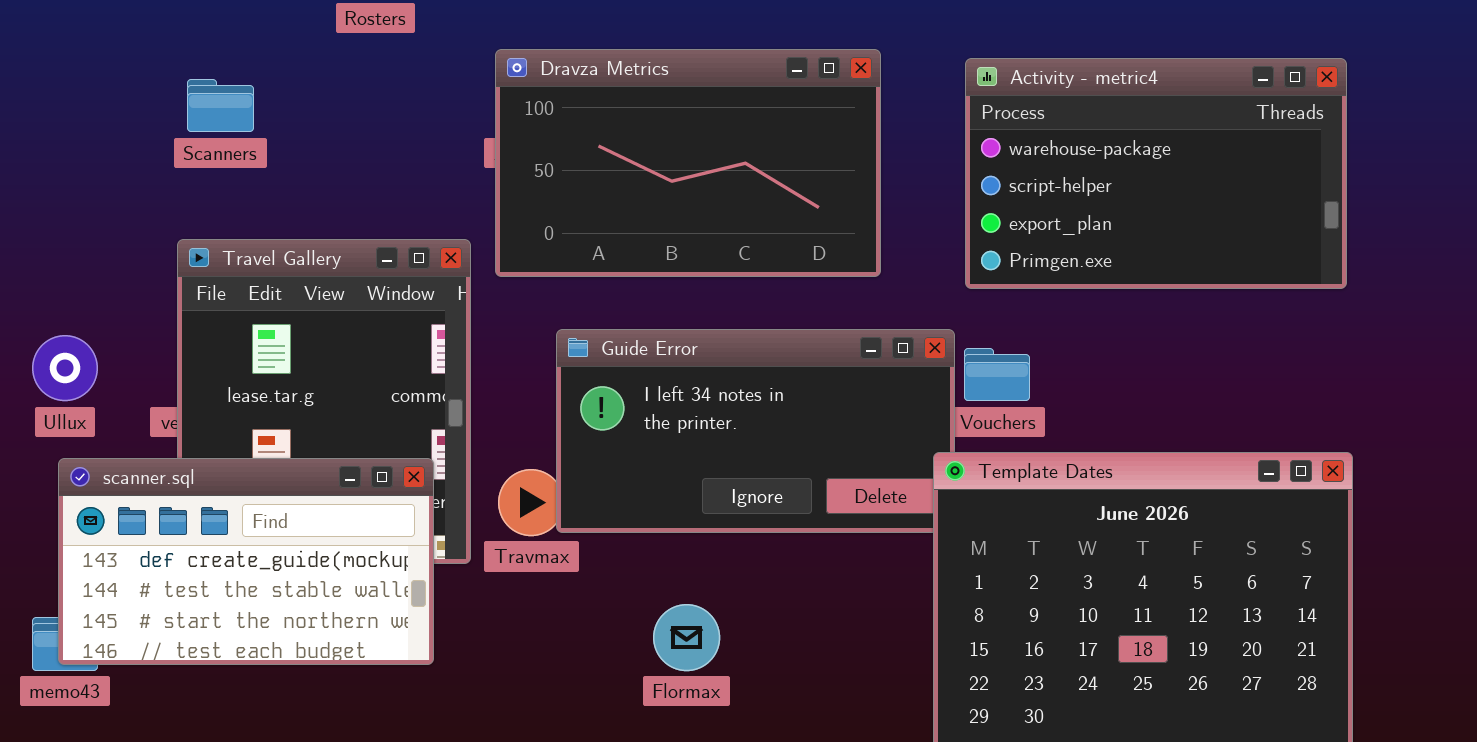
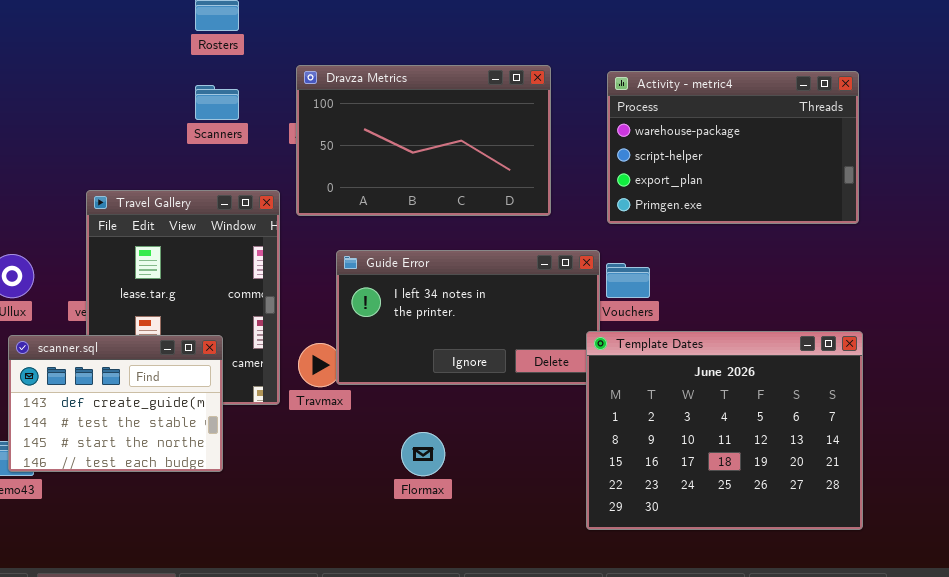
Scanners: [187,79,254,132] -> [195,85,239,120], moved
scanner.sql: [58,458,434,665] -> [8,335,223,472], resized

